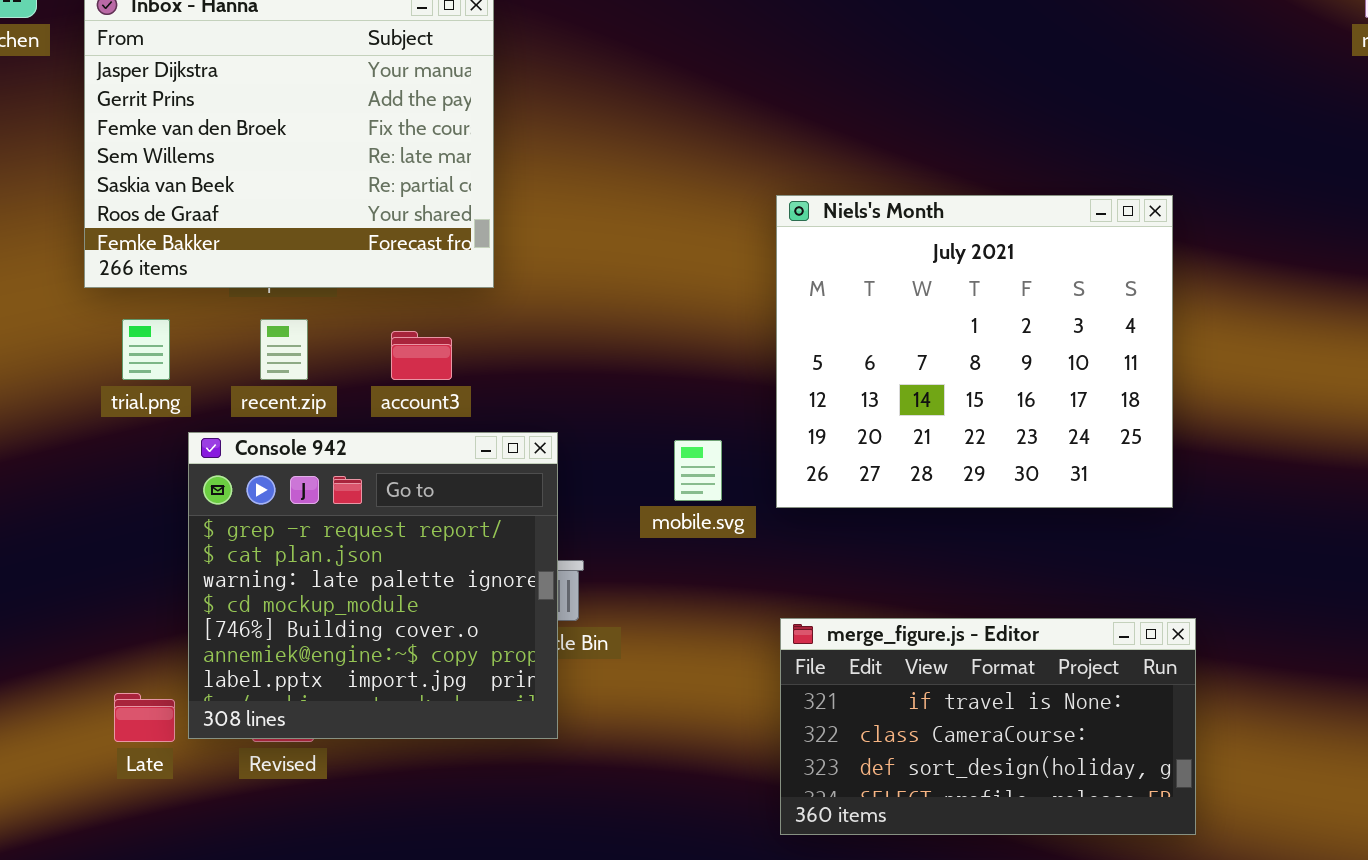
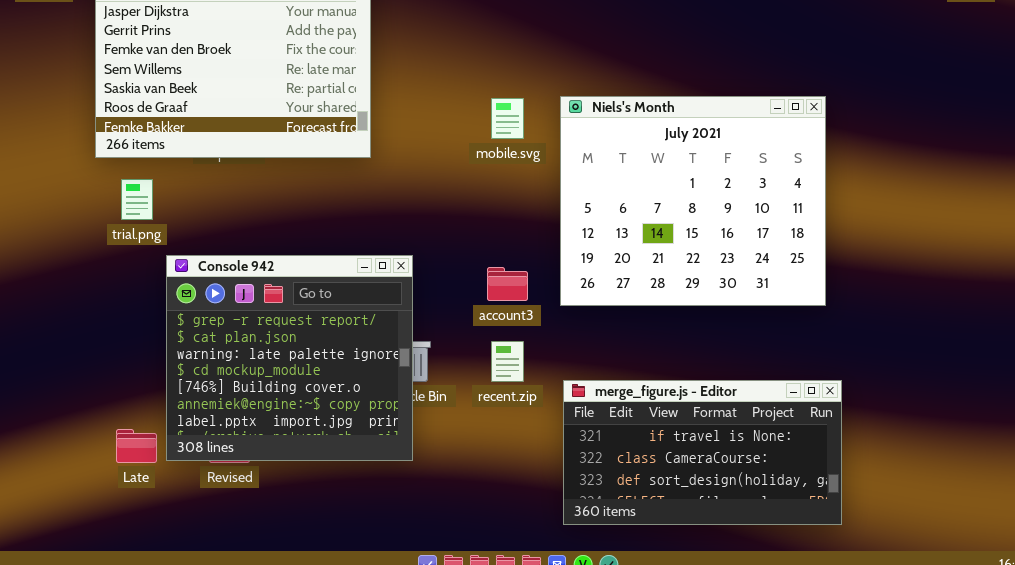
recent.zip: [260,319,308,380] -> [491,341,524,382], moved
account3: [391,331,452,380] -> [487,267,528,301], moved
mobile.svg: [674,440,722,501] -> [491,98,524,139], moved

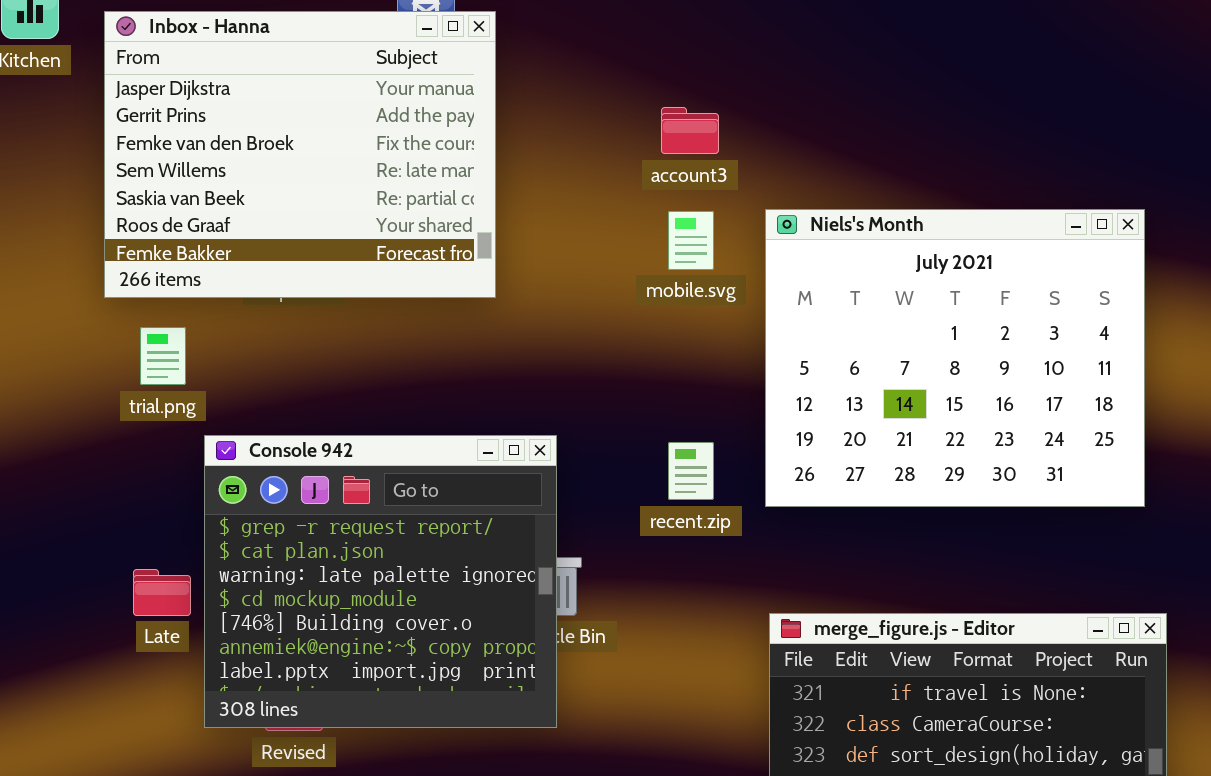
account3: [487,267,528,301] -> [661,107,719,154], moved
recent.zip: [491,341,524,382] -> [668,442,714,500], moved
Late: [116,429,157,463] -> [133,569,191,616], moved

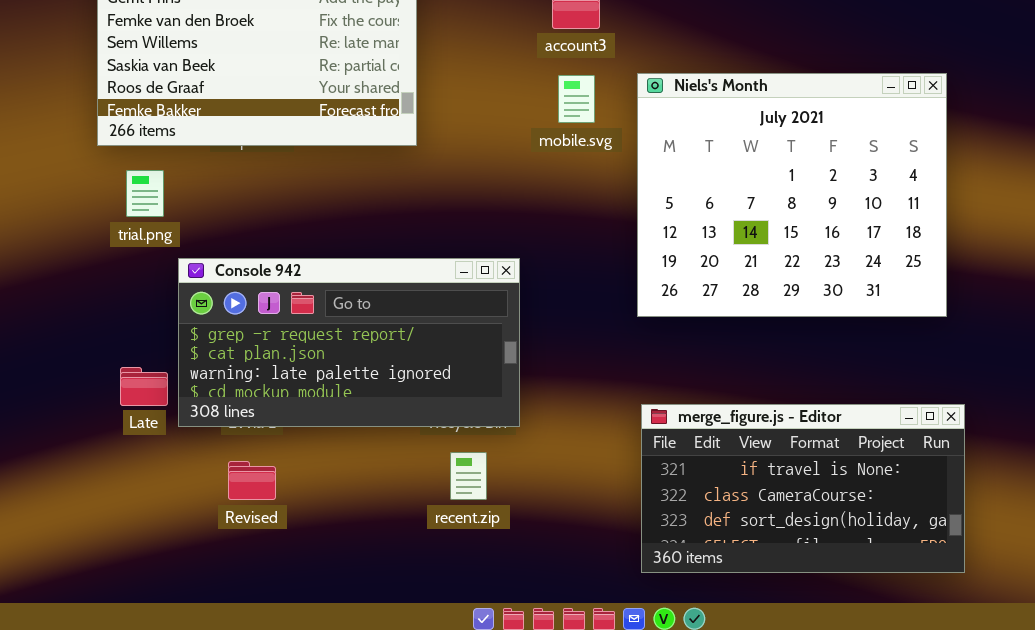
Console 942: [204,435,557,728] -> [178,258,520,427], resized
recent.zip: [668,442,714,500] -> [450,452,487,500], moved

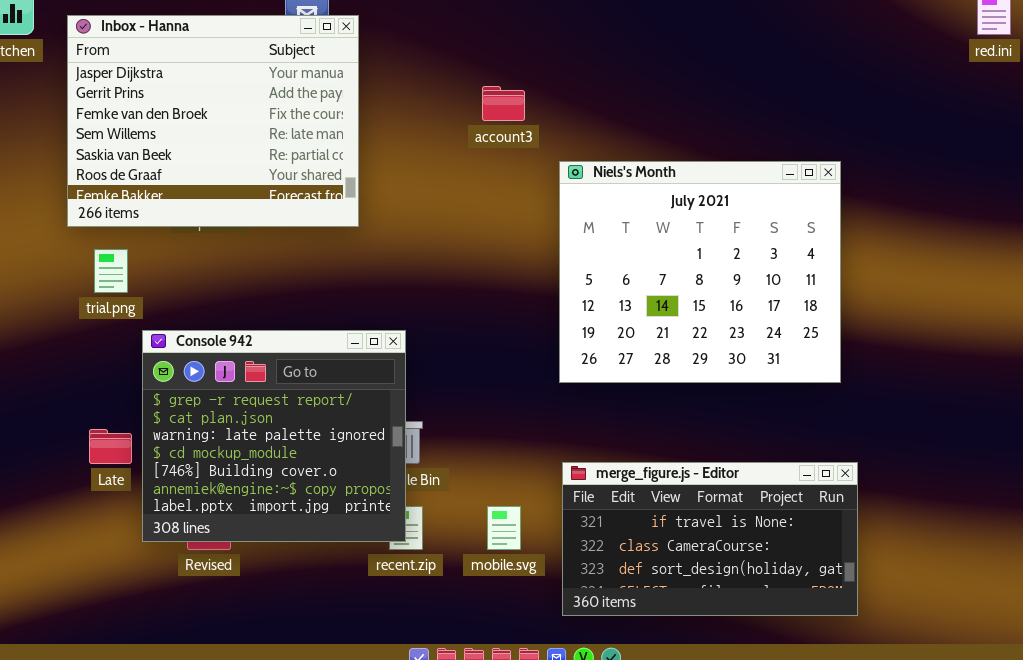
mobile.svg: [558,75,595,123] -> [487,506,521,550], moved
Console 942: [178,258,520,427] -> [142,330,406,542], resized

